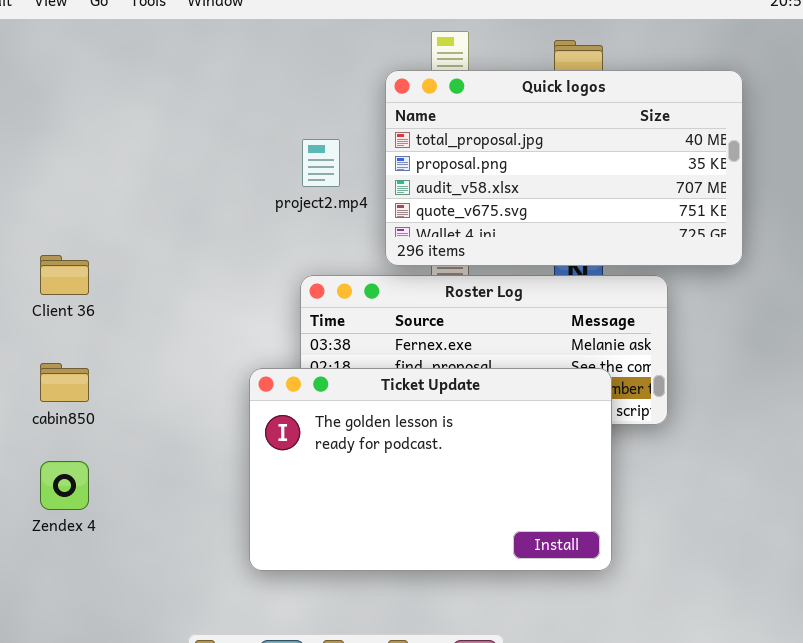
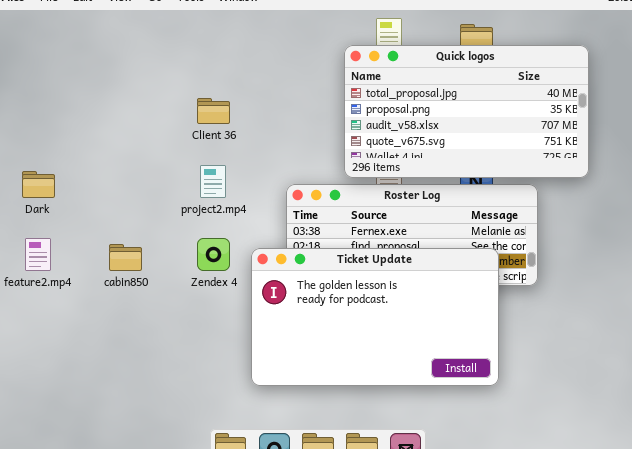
project2.mp4: [302,139,340,187] -> [200,165,226,198], moved
Client 36: [40,255,89,295] -> [197,98,230,124], moved
Zendex 4: [40,461,89,510] -> [197,238,230,271], moved

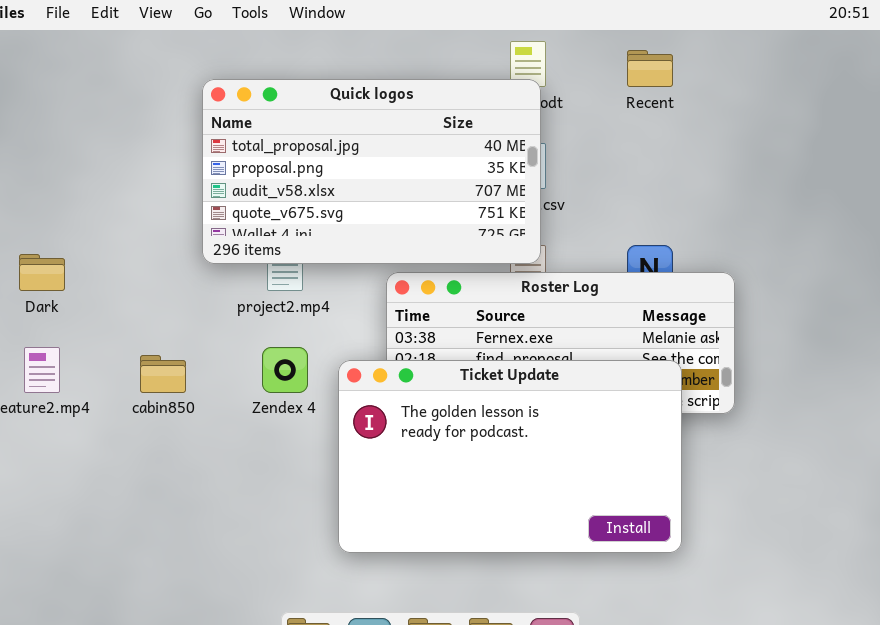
Quick logos: [344,45,589,178] -> [202,79,541,264], moved

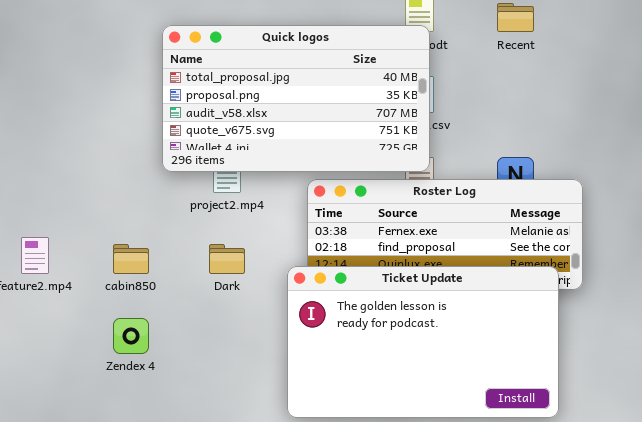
Dark: [19,254,65,291] -> [209,244,245,274], moved
Zendex 4: [262,347,308,393] -> [113,318,149,354], moved
Ticket Update: [338,360,682,553] -> [287,266,559,418], moved

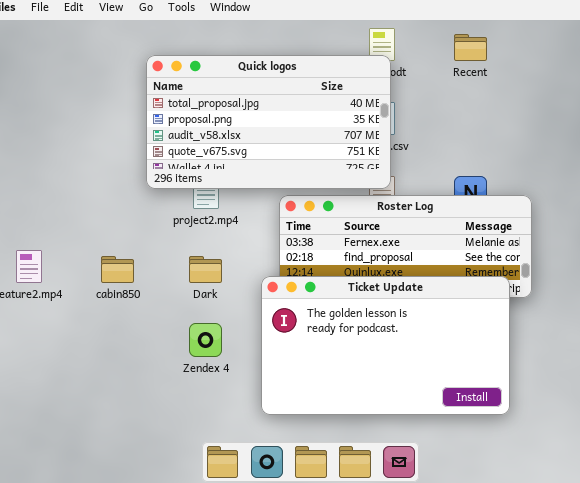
Zendex 4: [113,318,149,354] -> [189,323,222,357], moved

